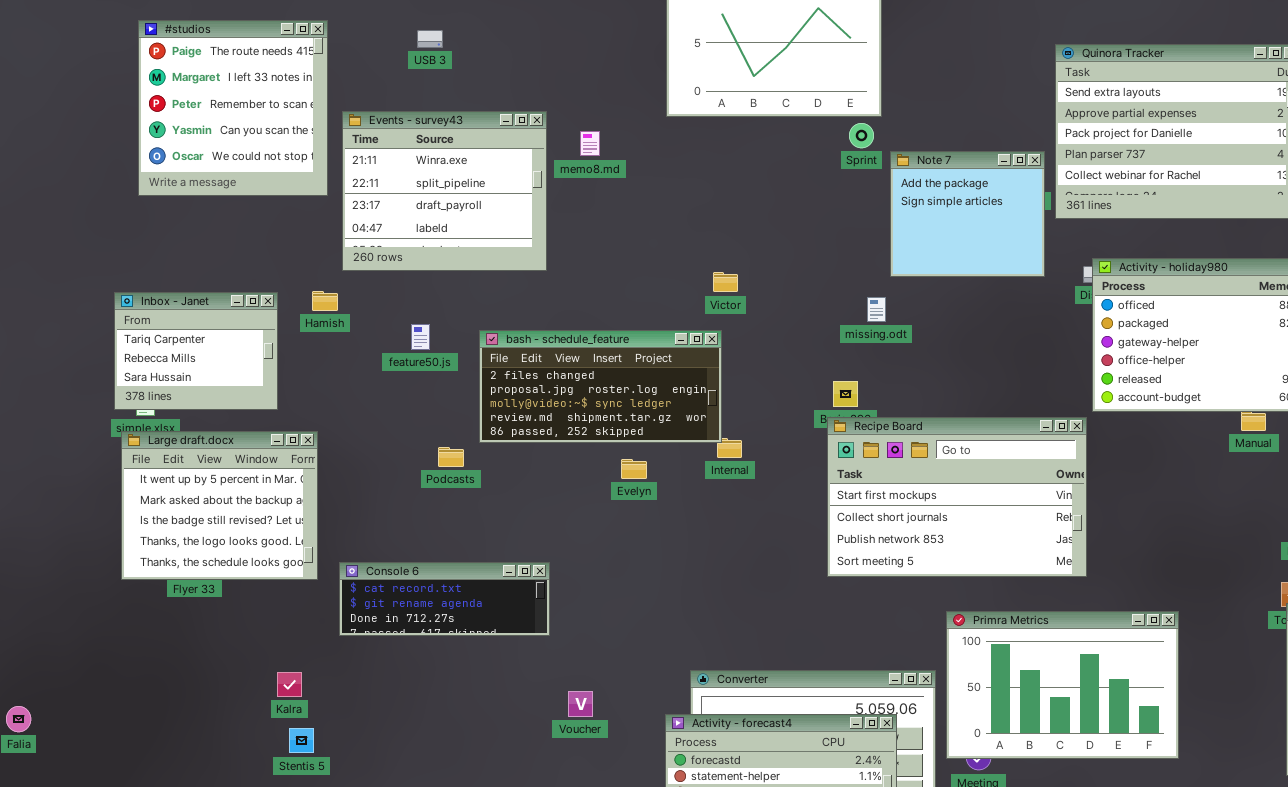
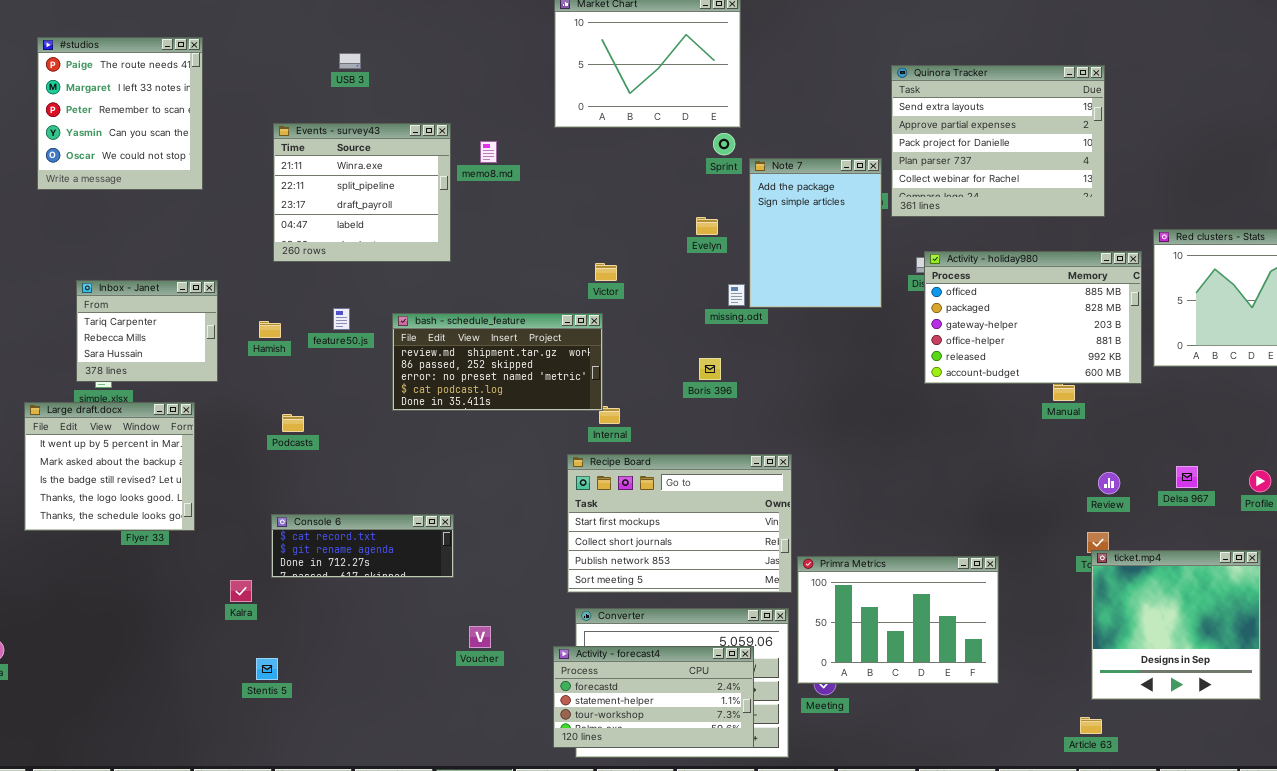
#studios: [138,20,328,196] -> [37,37,203,190], moved
Note 7: [890,151,1045,277] -> [749,158,882,308], resized
Hamish: [312,291,338,311] -> [259,321,281,338], moved
bash - schedule_feature: [479,330,722,443] -> [392,313,603,411], scrolled down 3 rows
Recipe Board: [827,417,1087,577] -> [567,454,792,593], moved
Large draft.docx: [121,431,318,580] -> [24,402,195,531], moved
Podcasts: [438,447,464,467] -> [282,414,304,432], moved
Evelyn: [621,459,647,479] -> [696,217,718,235], moved
Kalra: [277,672,302,697] -> [230,580,252,602], moved
Stentis 5: [289,728,314,753] -> [256,658,278,680], moved

